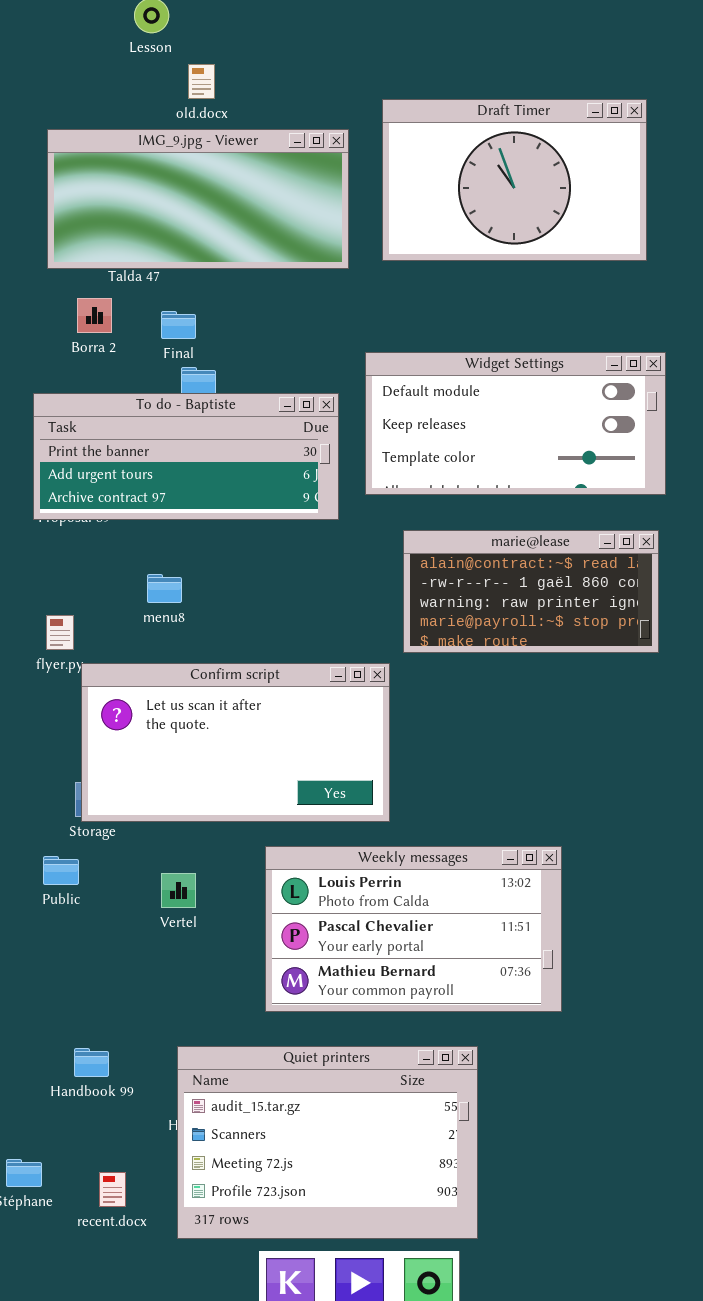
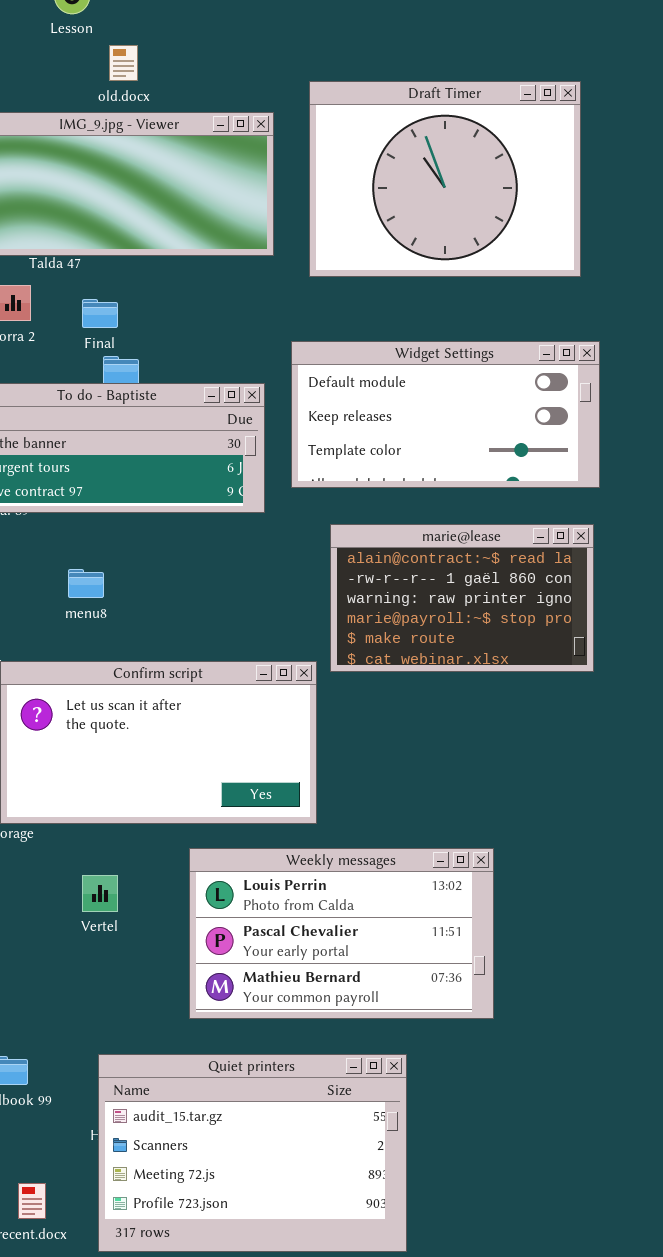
Draft Timer: [382,99,647,261] -> [309,81,581,277], resized
marie@lease: [403,530,659,653] -> [330,524,594,672], resized

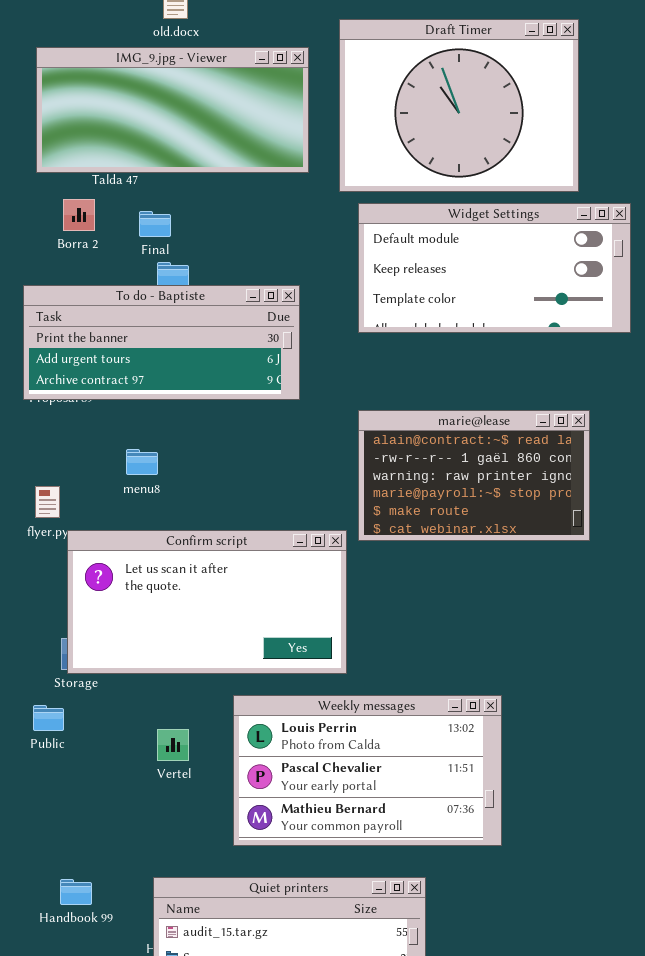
Widget Settings: [291,341,600,488] -> [358,203,631,333], moved
Vertel: [82,875,118,912] -> [157,729,189,761], moved

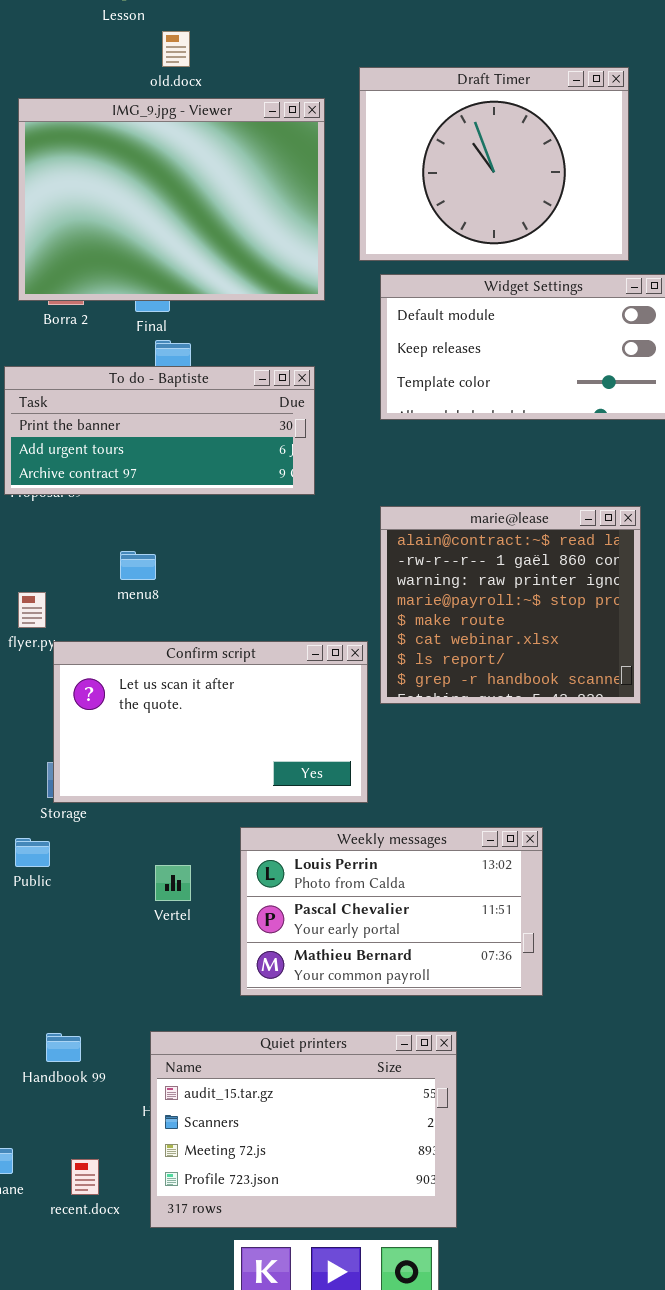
IMG_9.jpg - Viewer: [36,47,309,173] -> [18,98,325,301], resized
marie@lease: [358,410,590,541] -> [380,506,641,704], resized

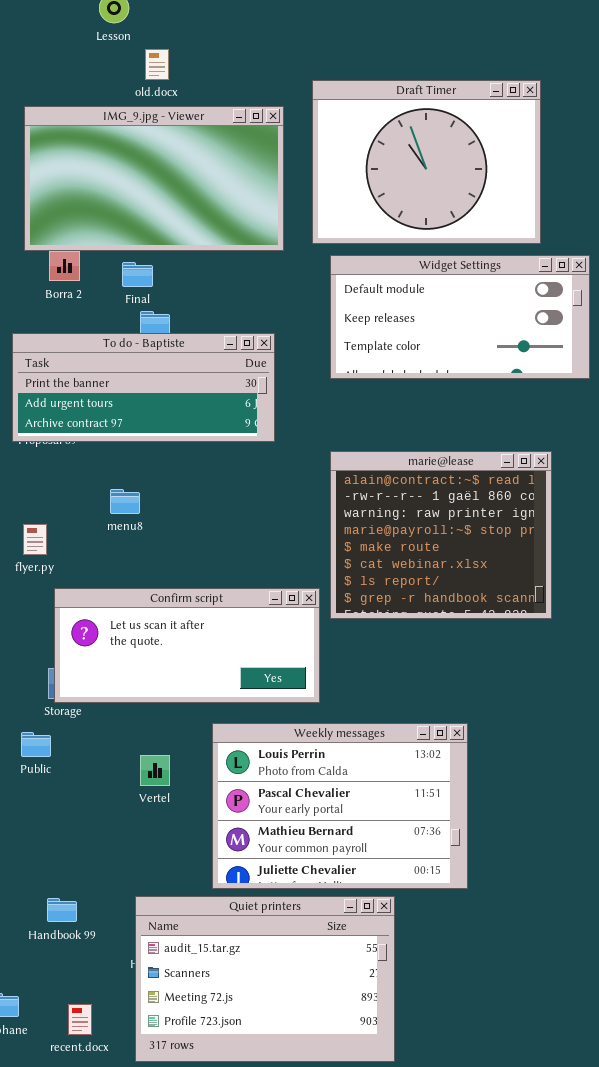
IMG_9.jpg - Viewer: [18,98,325,301] -> [24,106,284,251], resized
Confirm script: [53,641,368,803] -> [54,588,320,703], resized
Weekly messages: [240,827,543,996] -> [212,723,468,889], resized

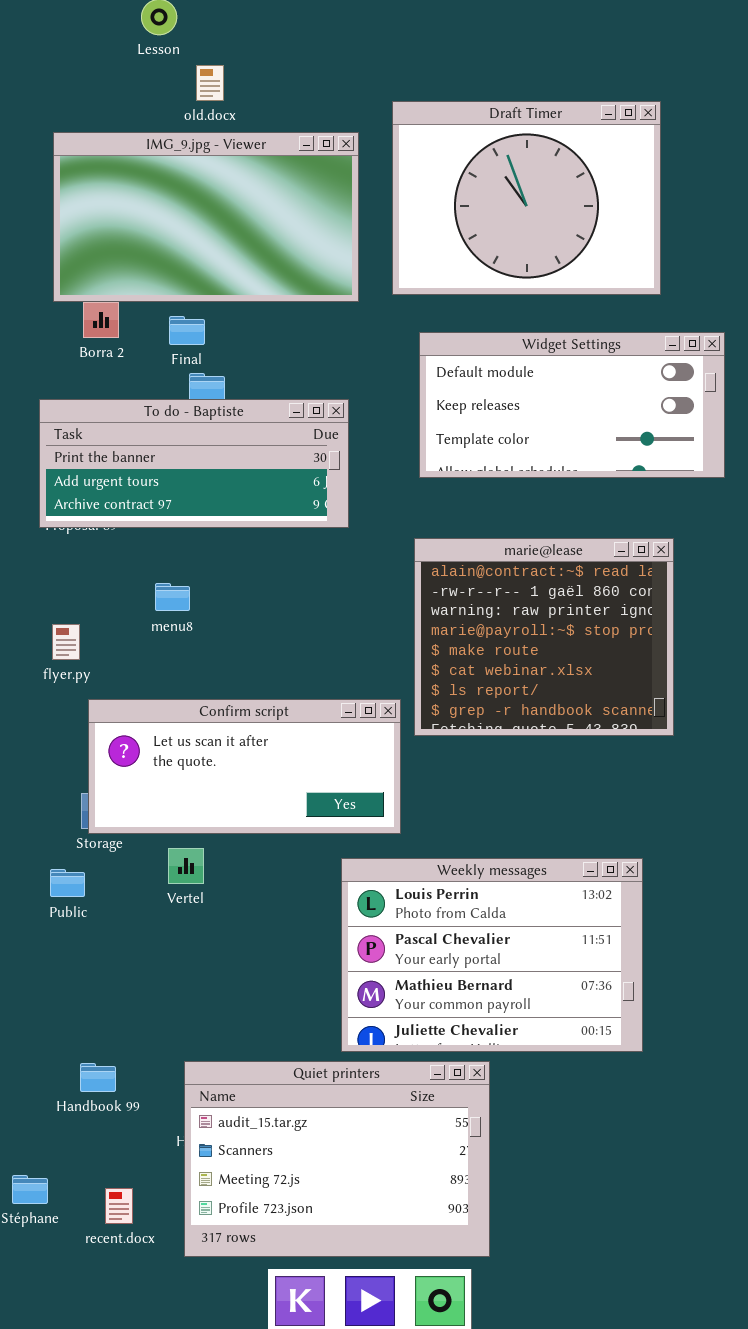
Widget Settings: [330,255,590,379] -> [419,332,725,478], moved
Weekly messages: [212,723,468,889] -> [341,858,643,1052], moved
Vertel: [140,755,170,786] -> [168,848,204,884], moved

